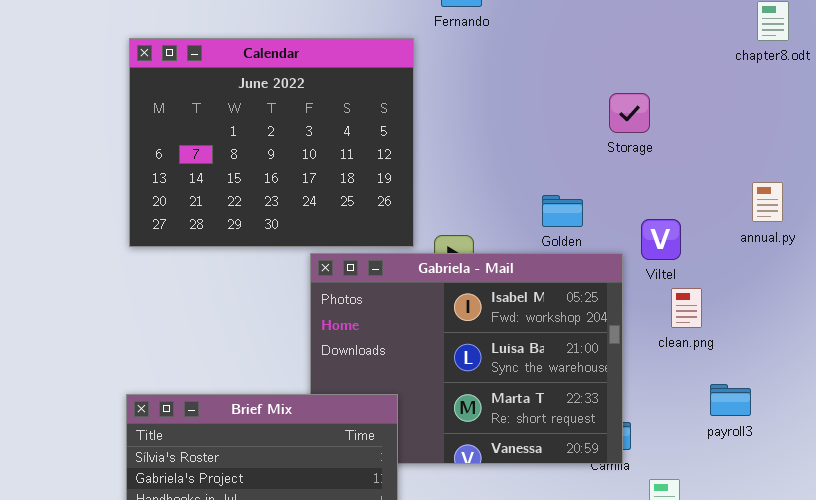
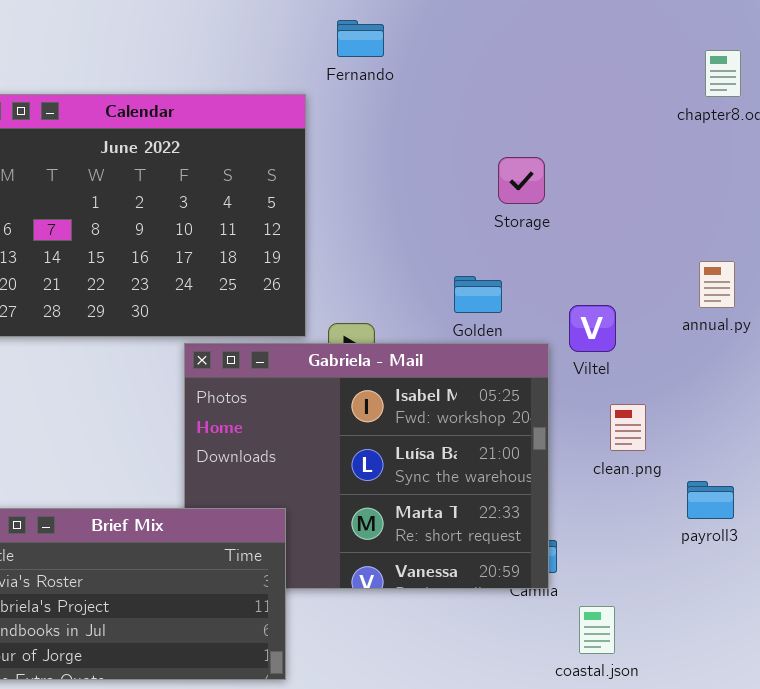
Storage: [609,93,650,133] -> [498,157,545,204], moved
clean.png: [671,288,702,328] -> [610,404,646,451], moved
payroll3: [710,384,751,416] -> [687,481,734,519], moved

